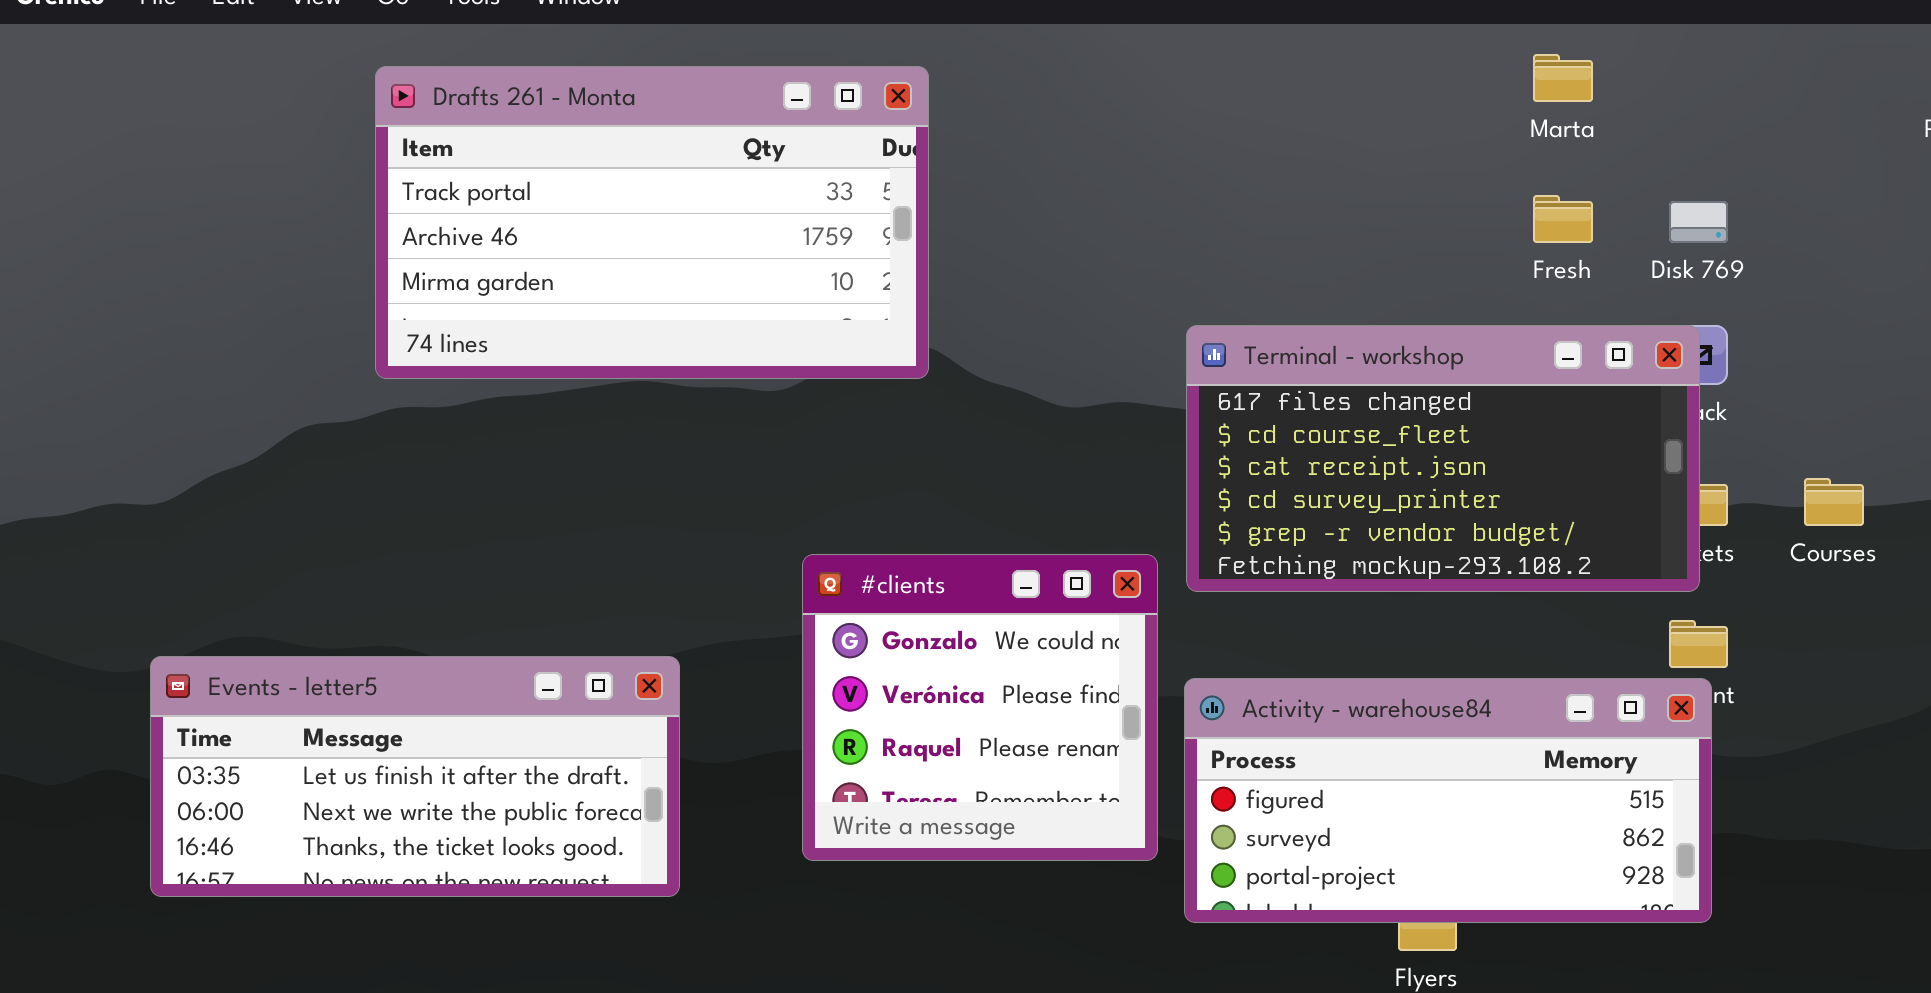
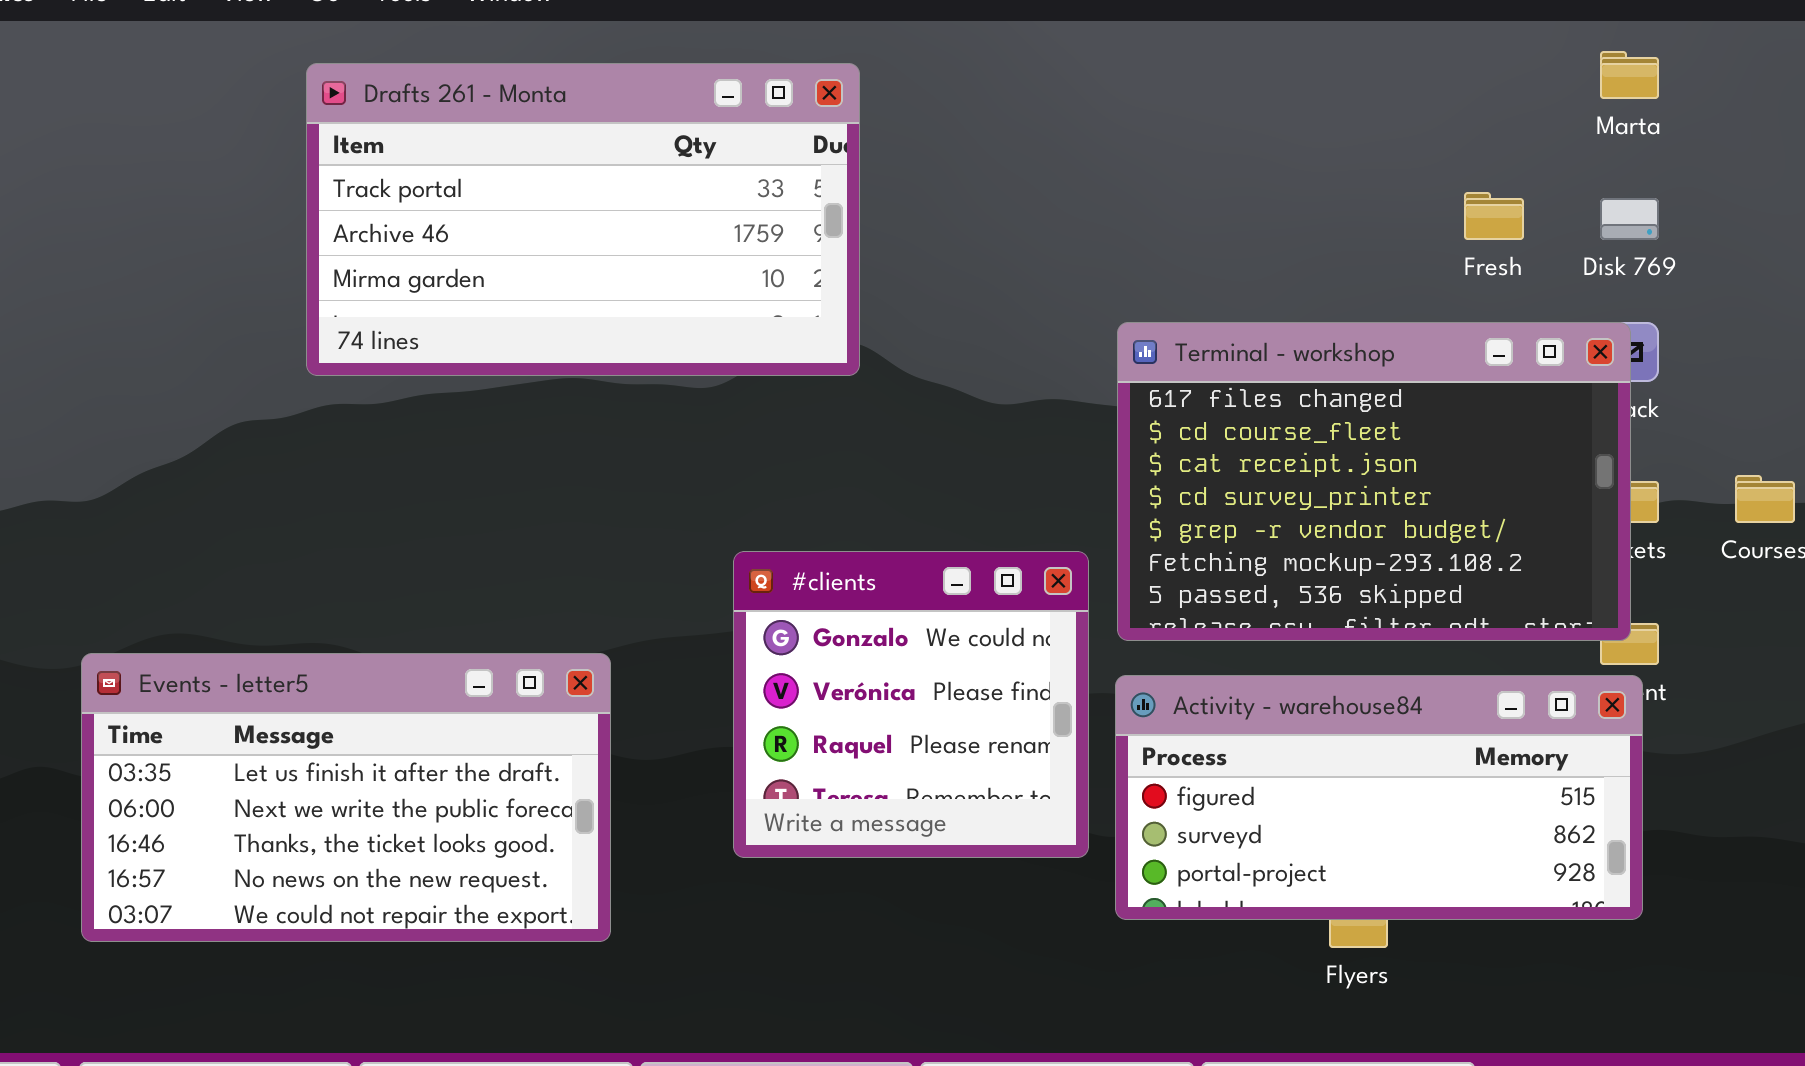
Marta: [1533,54,1593,102] -> [1600,51,1659,99], moved
Terminal - workshop: [1186,325,1700,592] -> [1117,322,1631,641], resized
Events - letter5: [150,656,680,897] -> [81,653,611,942], resized

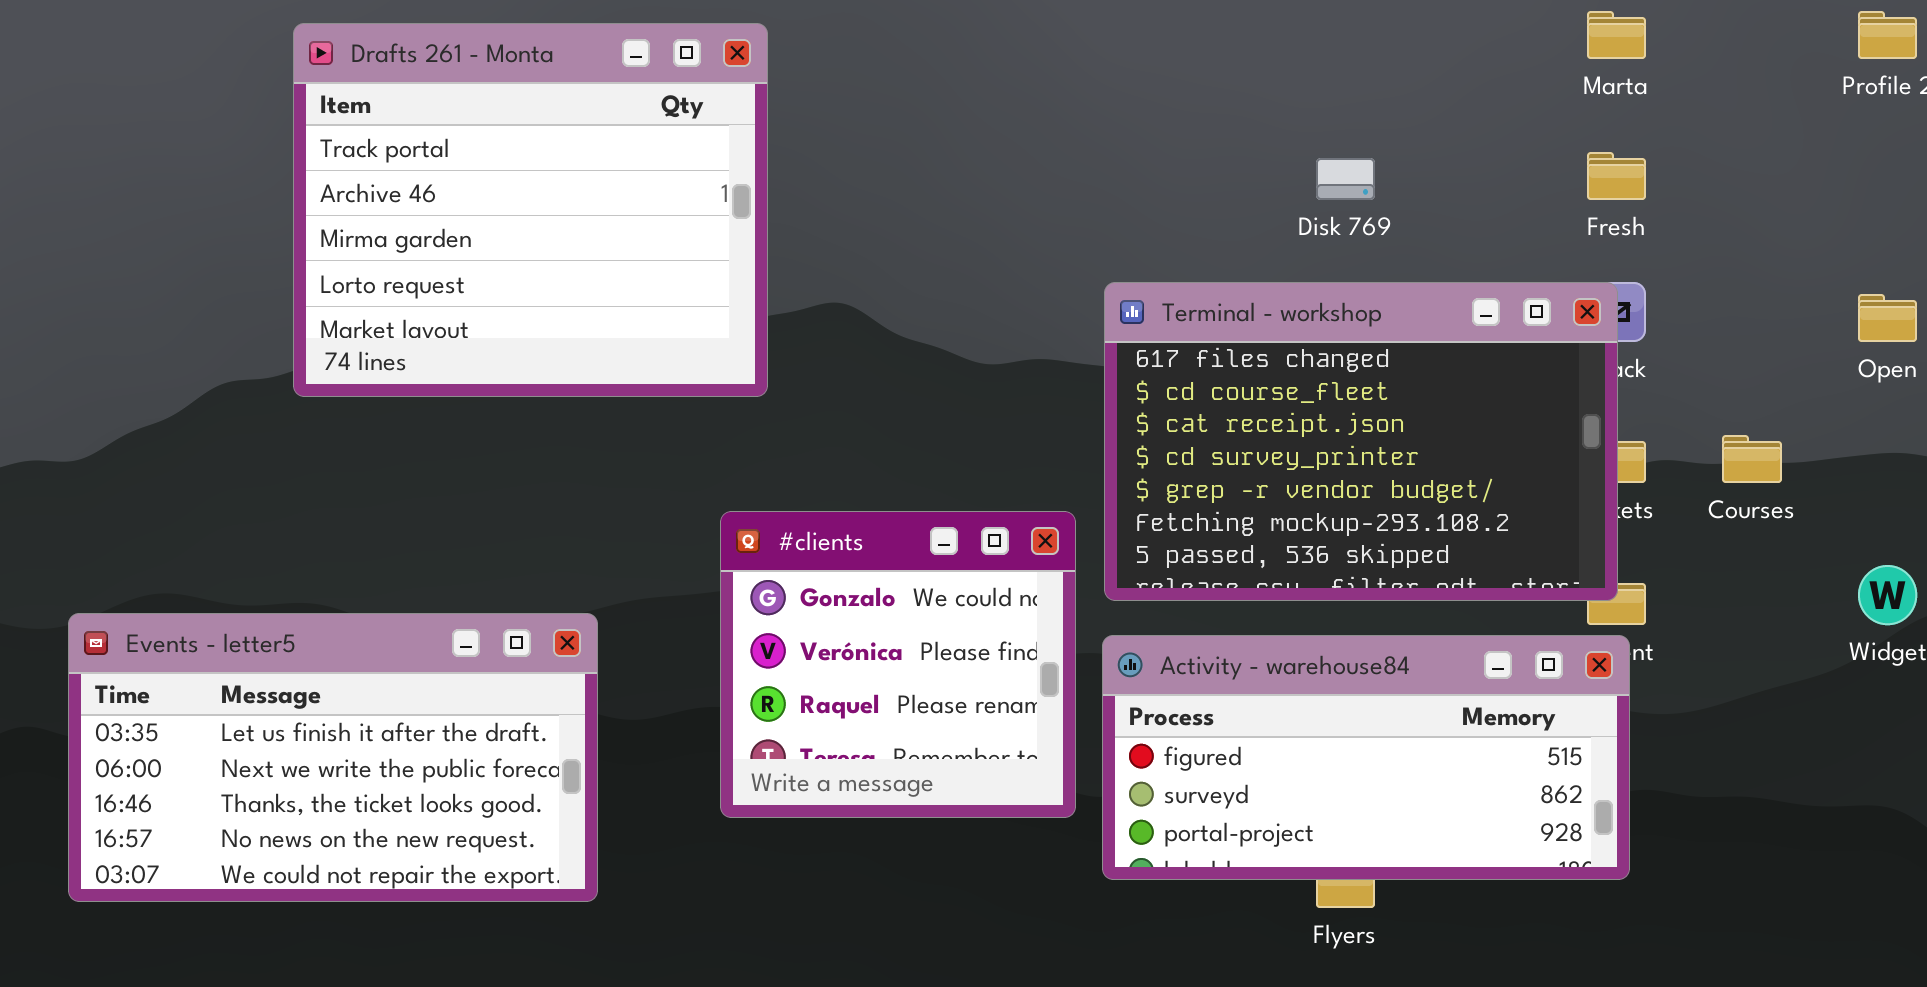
Drafts 261 - Monta: [306,63,860,376] -> [293,23,768,397], resized
Fresh: [1464,192,1524,240] -> [1587,152,1646,200], moved
Disk 769: [1600,198,1659,240] -> [1316,158,1375,200], moved

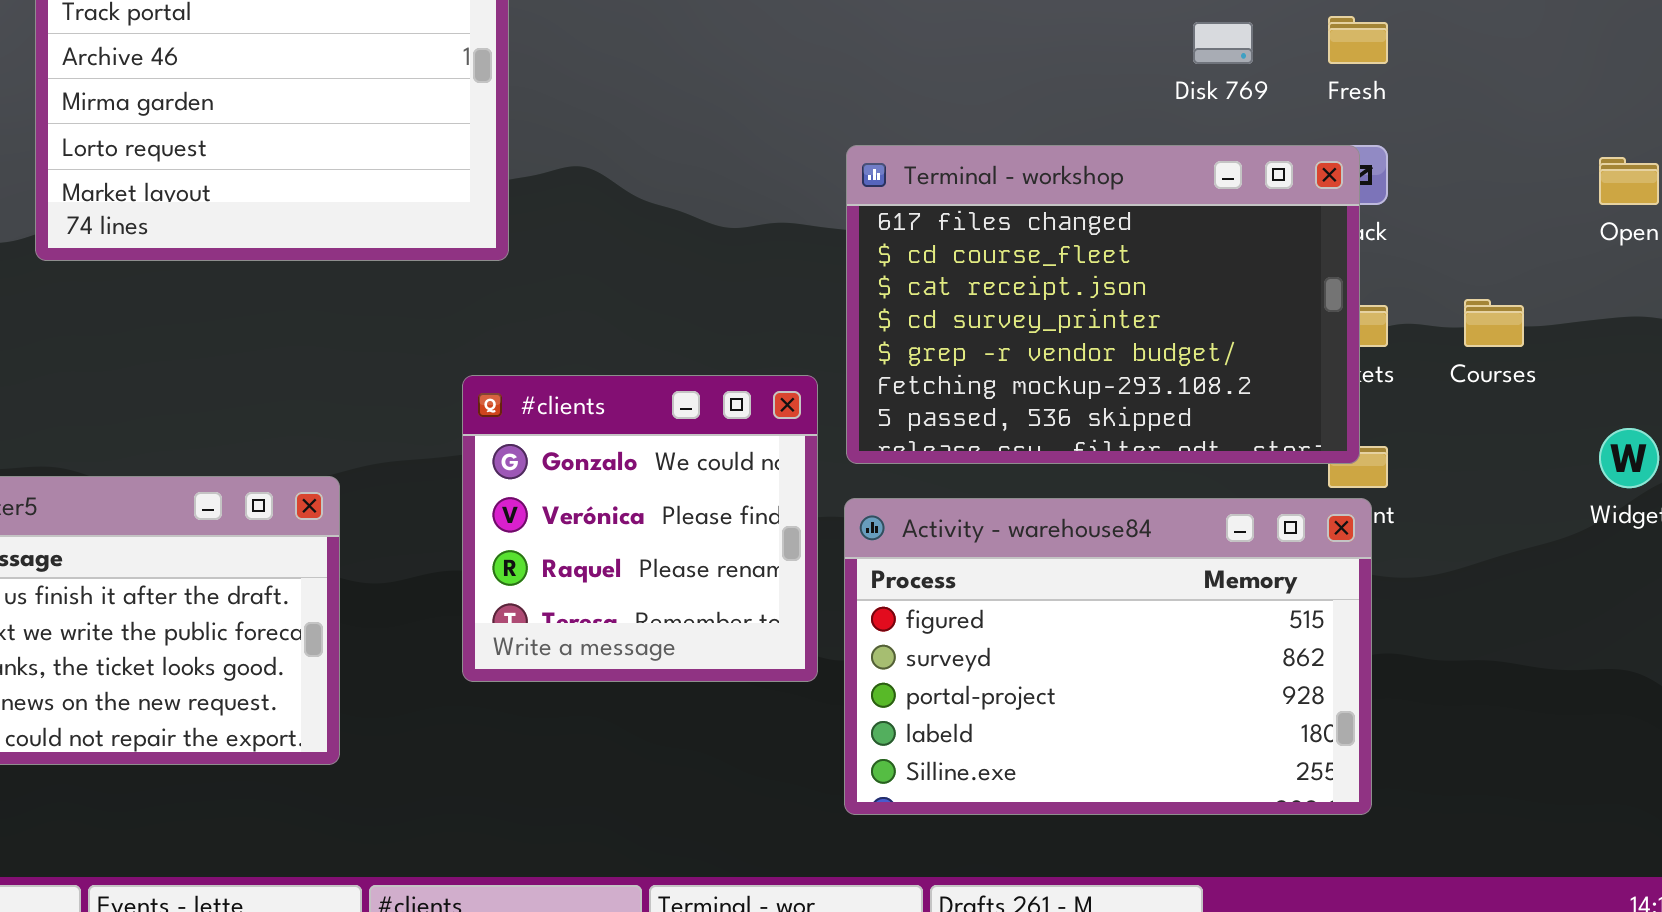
Disk 769: [1316,158,1375,200] -> [1193,22,1253,64], moved
Activity - warehouse84: [1102,635,1630,880] -> [844,498,1372,815], resized

